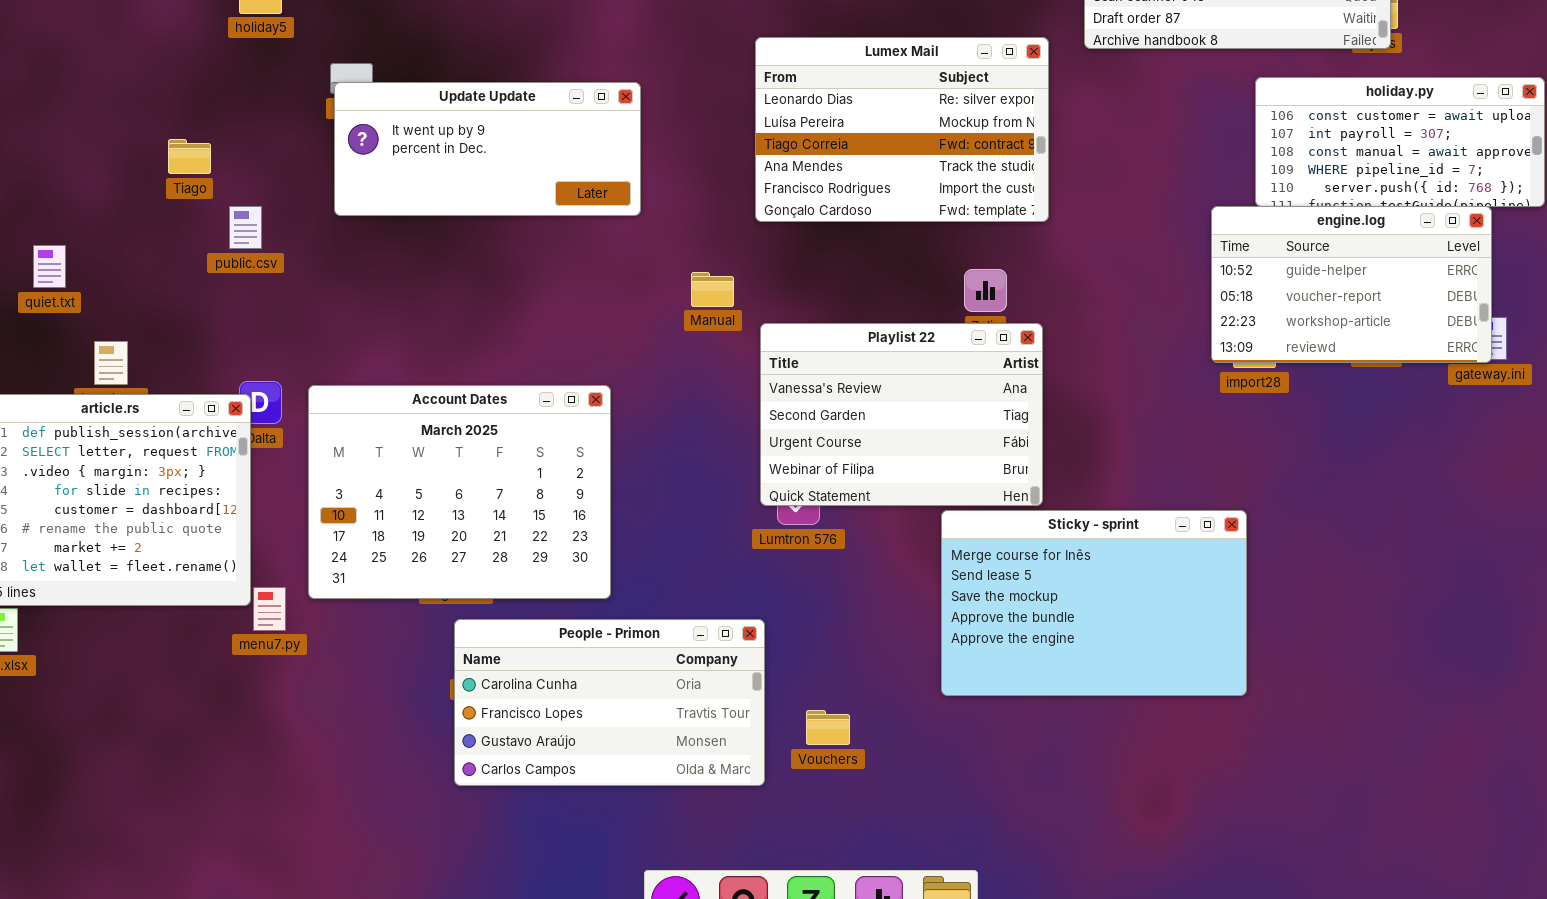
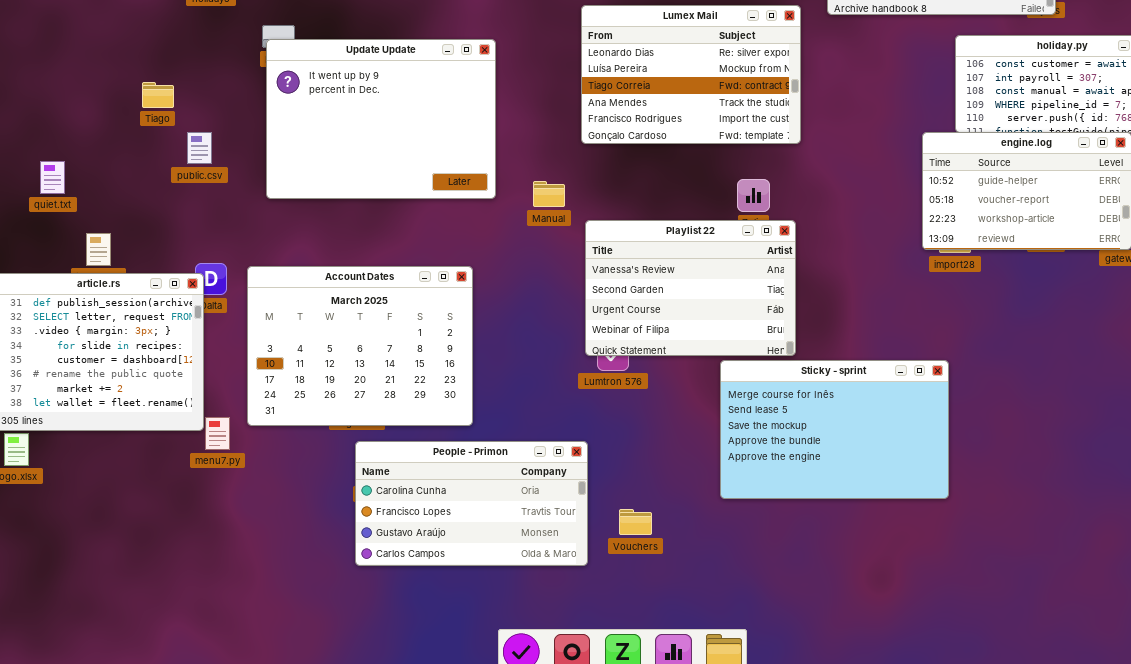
Update Update: [334,82,641,216] -> [266,39,496,199], resized

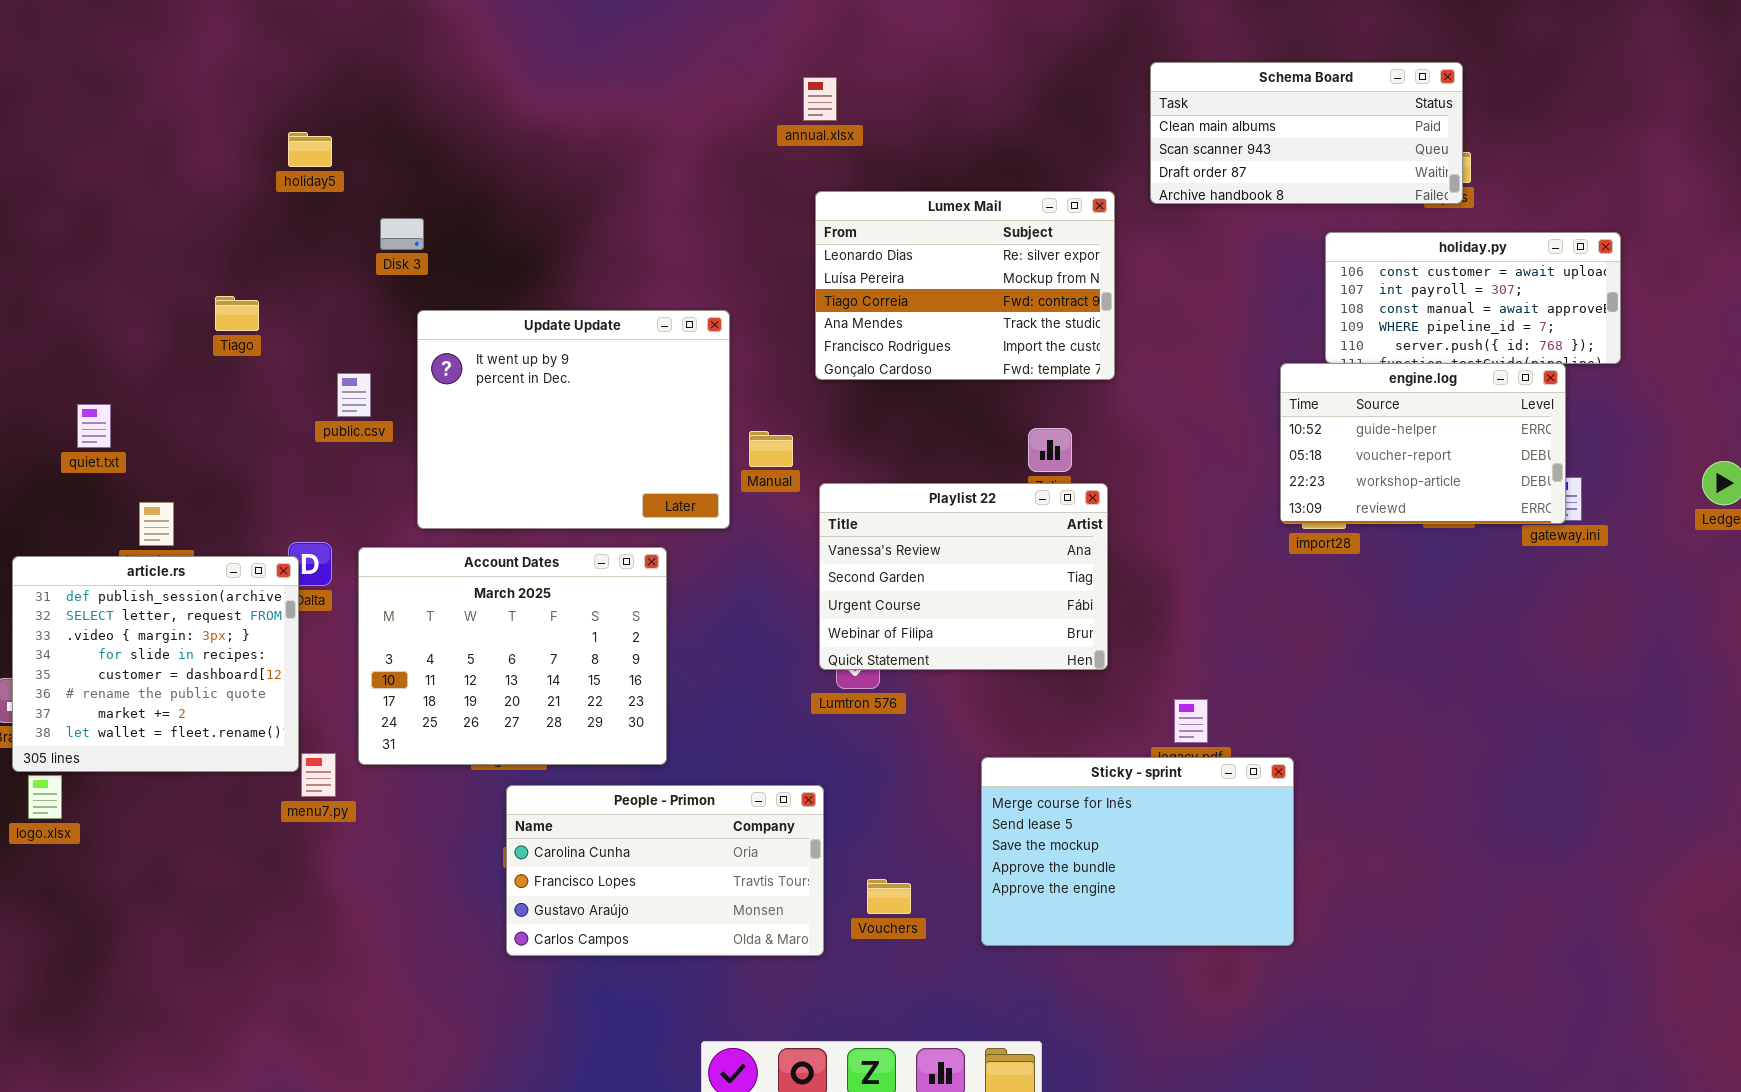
Update Update: [266,39,496,199] -> [417,310,730,529], moved
public.csv: [187,132,212,164] -> [337,373,371,417], moved
Sticky - sprint: [720,360,949,499] -> [981,757,1294,946], moved

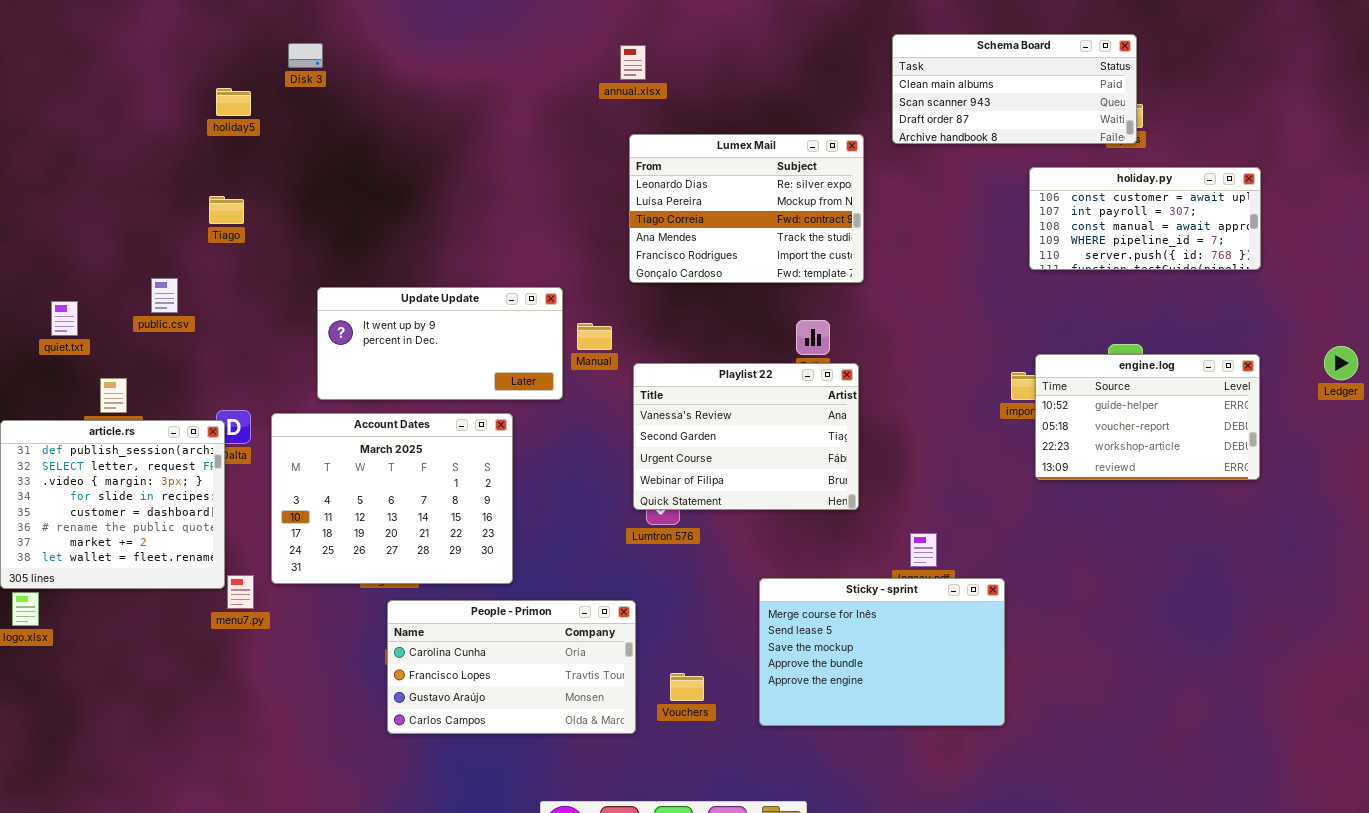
Disk 3: [380,218,424,250] -> [288,43,323,68], moved
Tiago: [215,296,259,331] -> [209,196,244,224], moved
Update Update: [417,310,730,529] -> [317,287,563,400], resized
engine.log: [1280,363,1566,524] -> [1035,354,1260,480], moved
public.csv: [337,373,371,417] -> [151,278,178,313], moved

